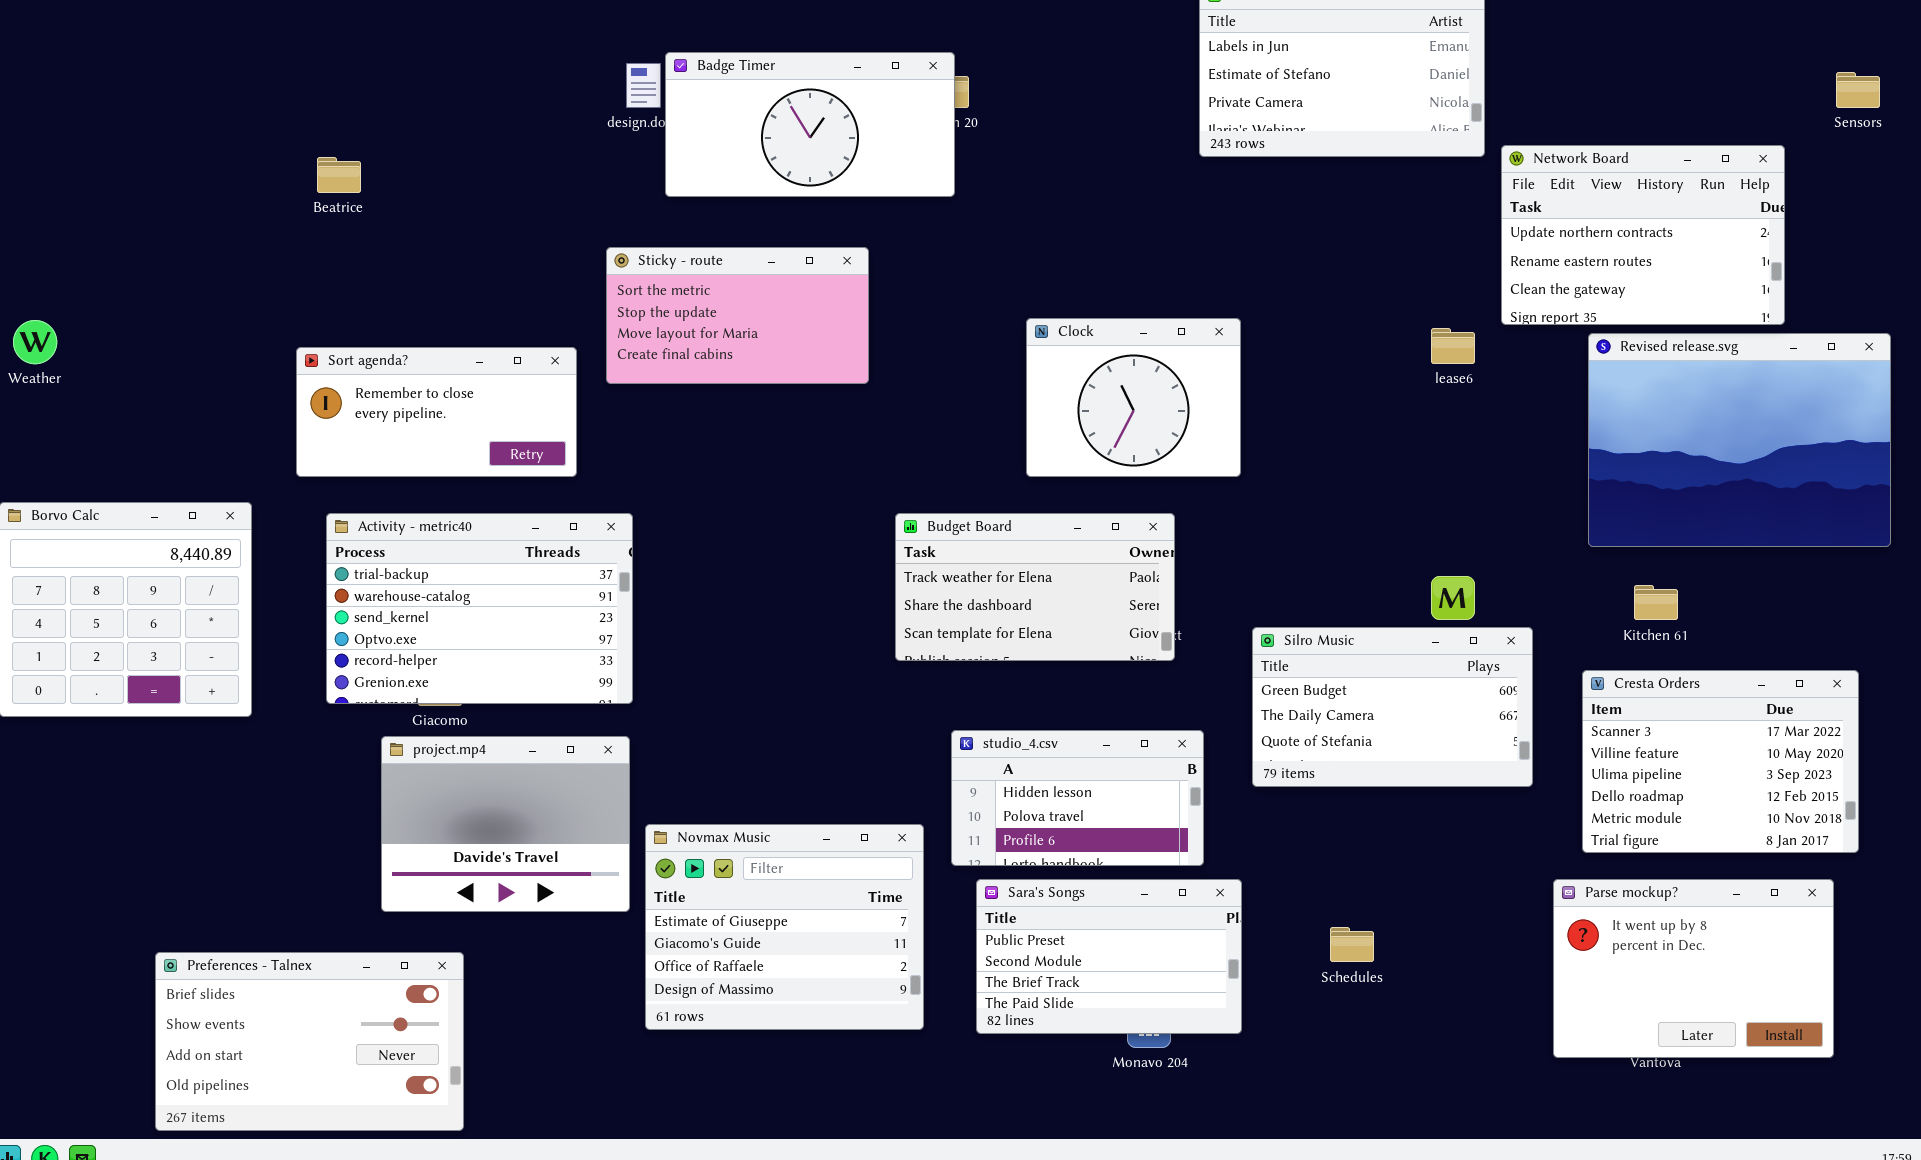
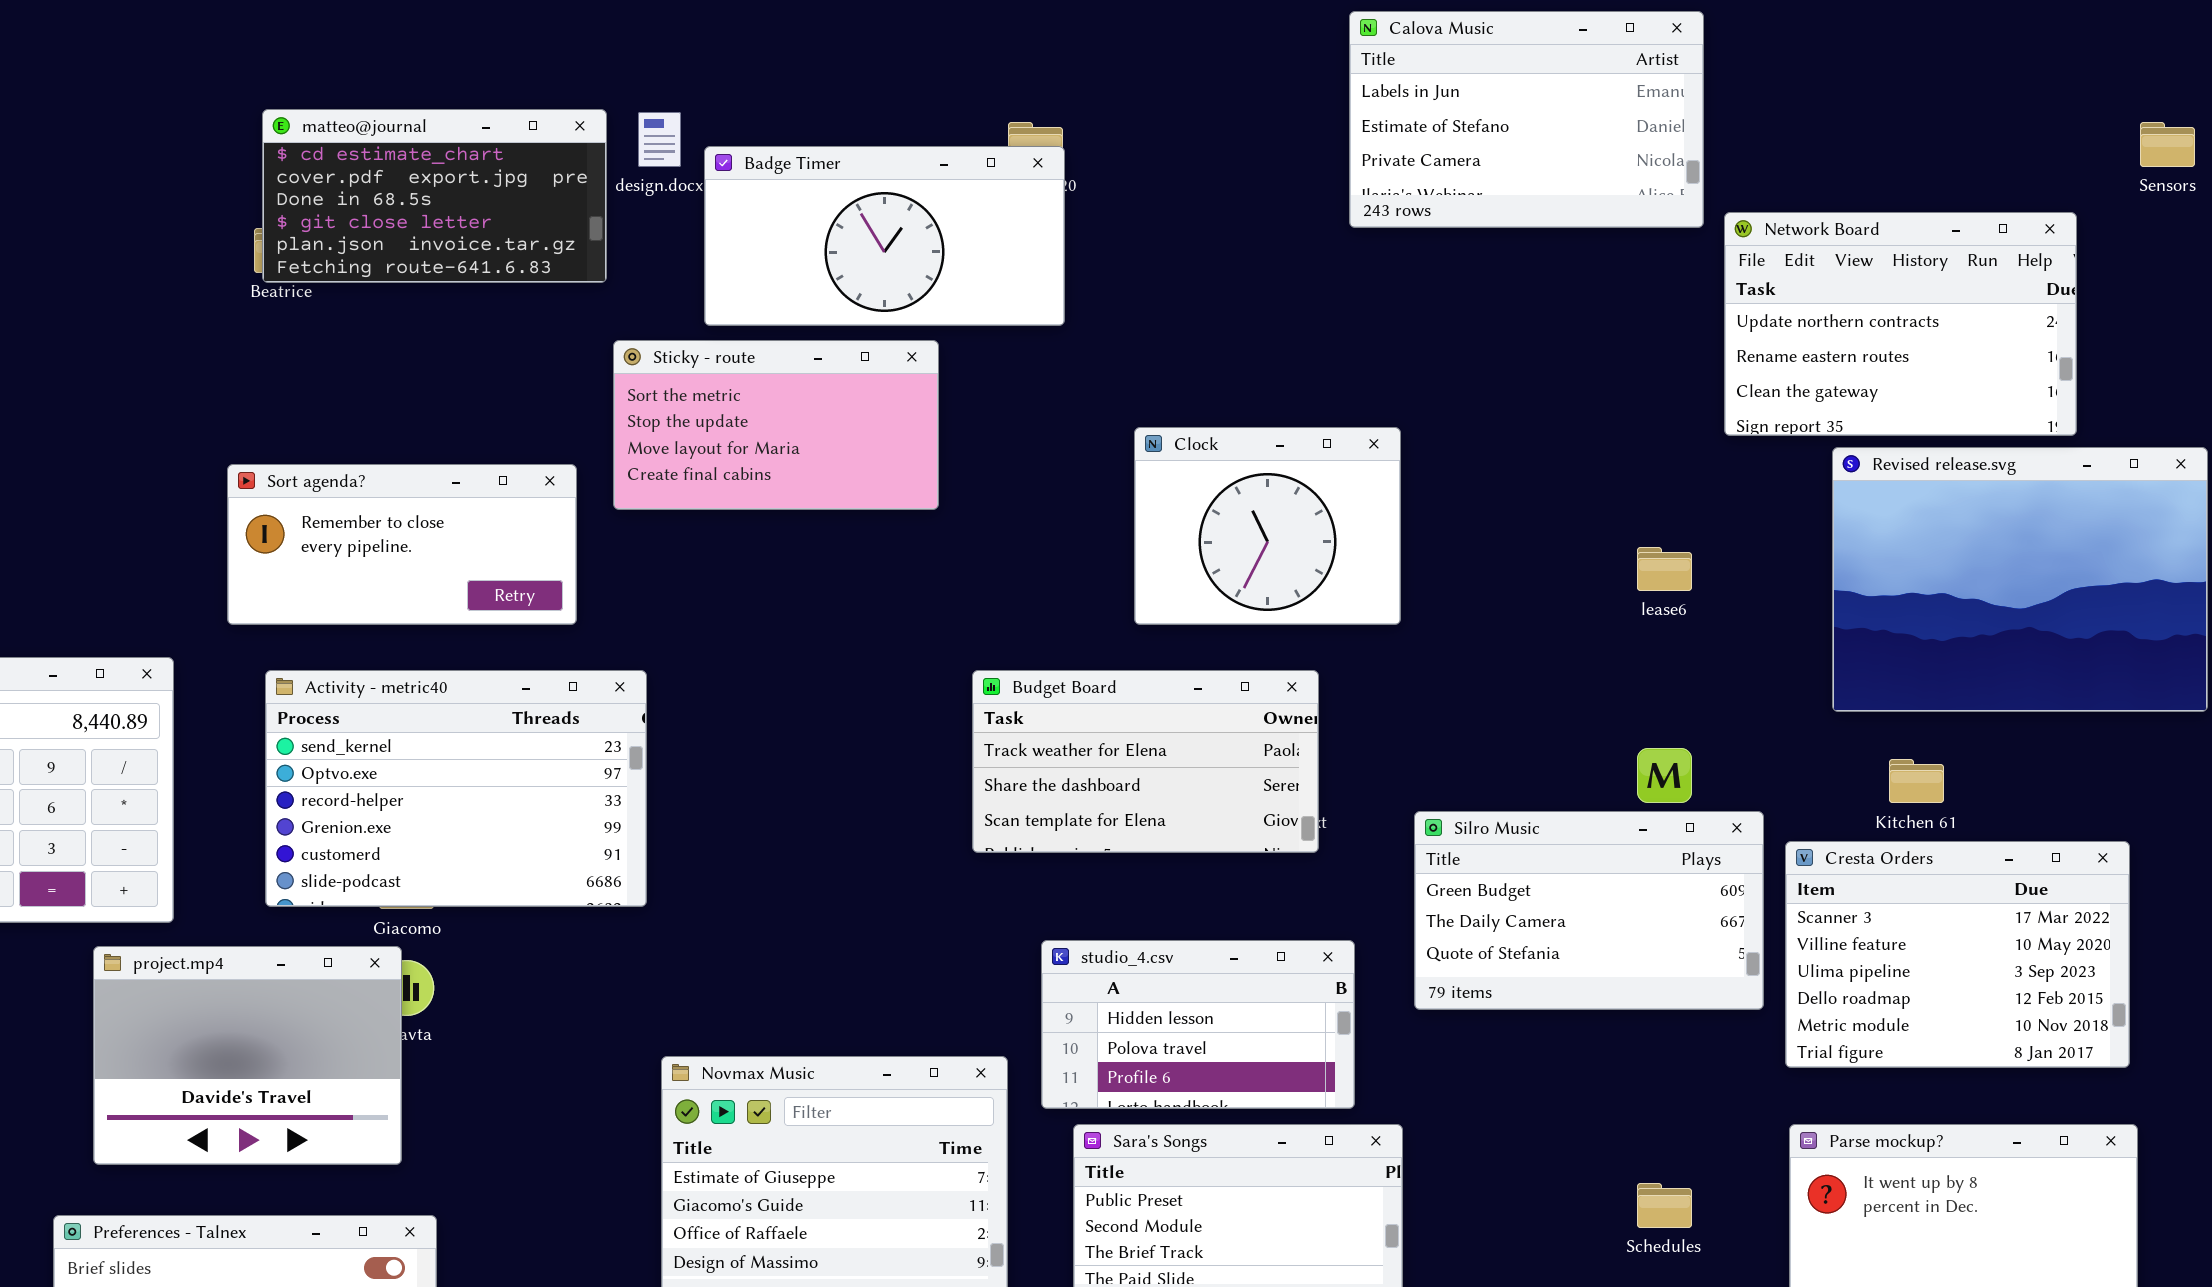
Badge Timer: [665,52,955,197] -> [704,146,1065,326], moved
matteo@journal: none -> [262,109,607,283], opened
lease6: [1431,328,1475,364] -> [1637,547,1692,591], moved
Activity - metric40: [326,513,633,704] -> [265,670,647,907], scrolled down 2 rows
Cresta Orders: [1582,670,1859,853] -> [1785,841,2130,1068], moved
project.mp4: [381,736,630,912] -> [93,946,402,1165], moved
Schedules: [1330,927,1374,962] -> [1637,1183,1692,1228], moved

